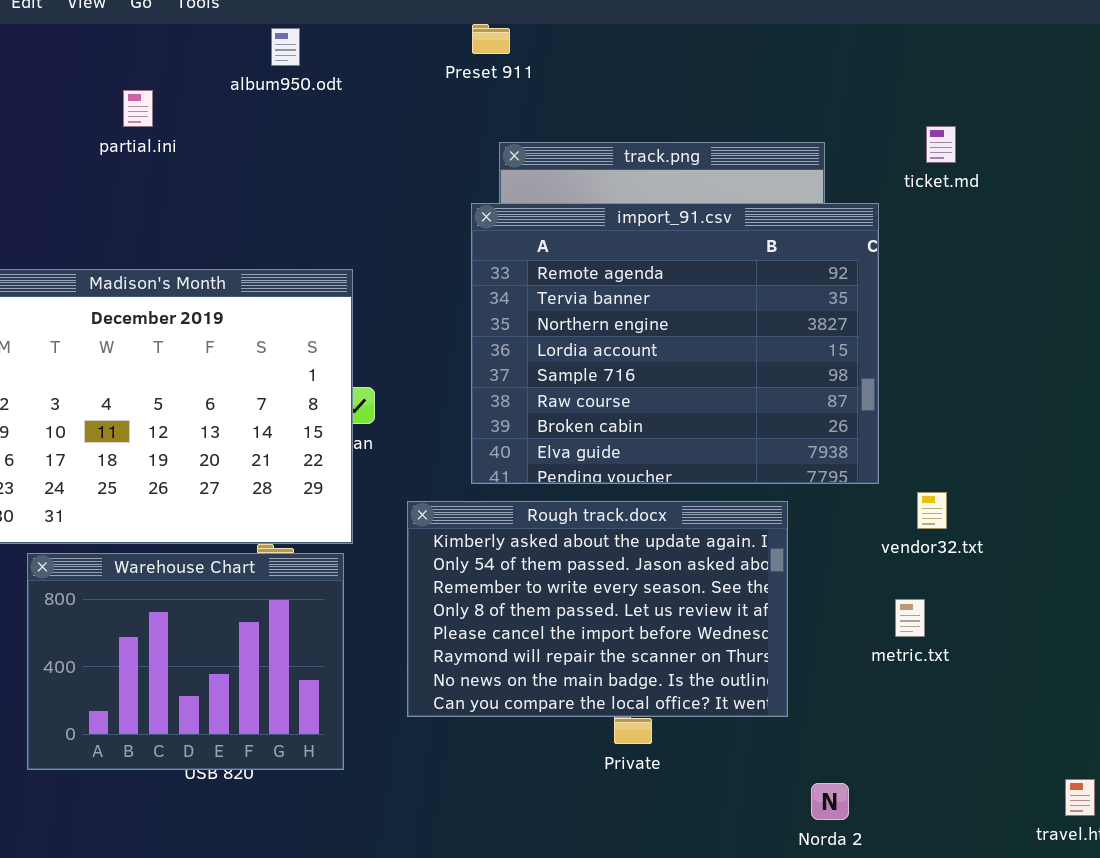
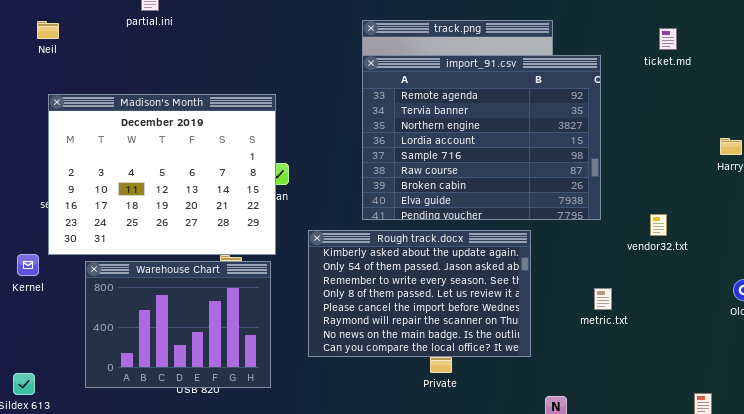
ticket.md: [926,126,956,163] -> [659,28,677,50], moved
import_91.csv: [471,203,879,484] -> [362,55,601,220], moved
vendor32.txt: [917,492,947,529] -> [650,214,667,236], moved

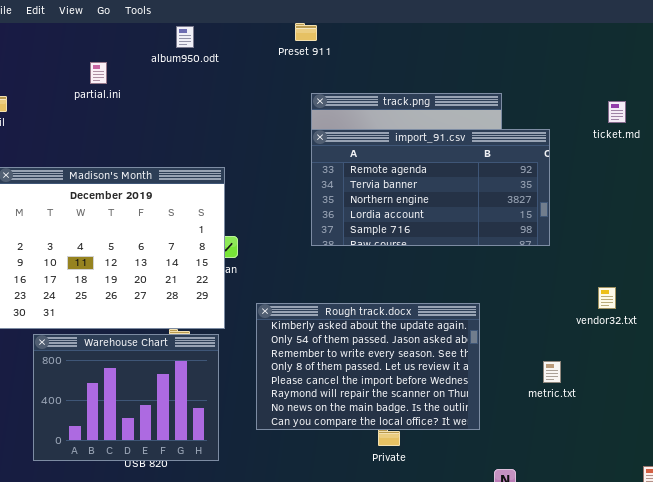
import_91.csv: [362,55,601,220] -> [311,129,550,246], resized

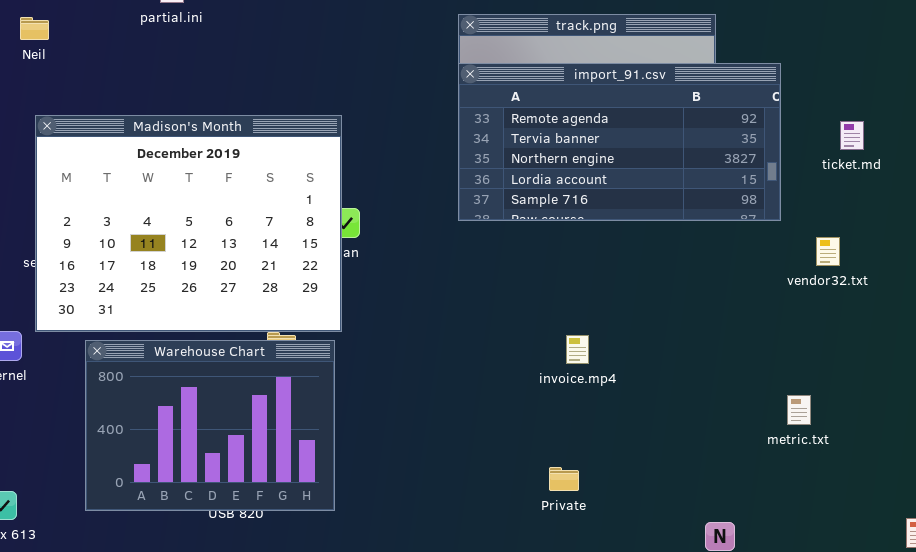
ticket.md: [608,101,626,123] -> [840,121,864,150], moved
vendor32.txt: [598,287,616,309] -> [816,237,840,266], moved
Rough track.docx: [256,303,480,430] -> none, closed
metric.txt: [543,361,561,383] -> [787,395,811,425], moved

